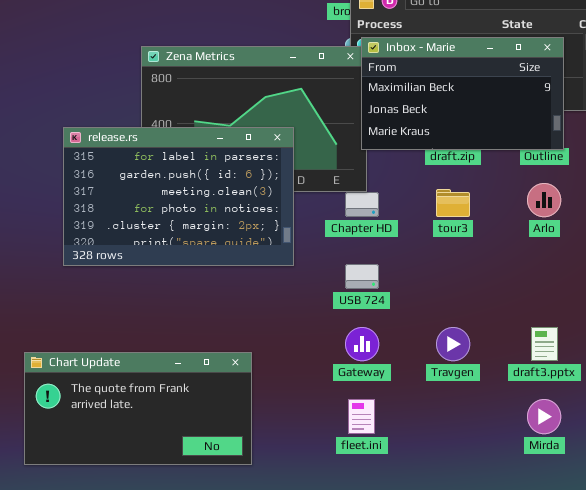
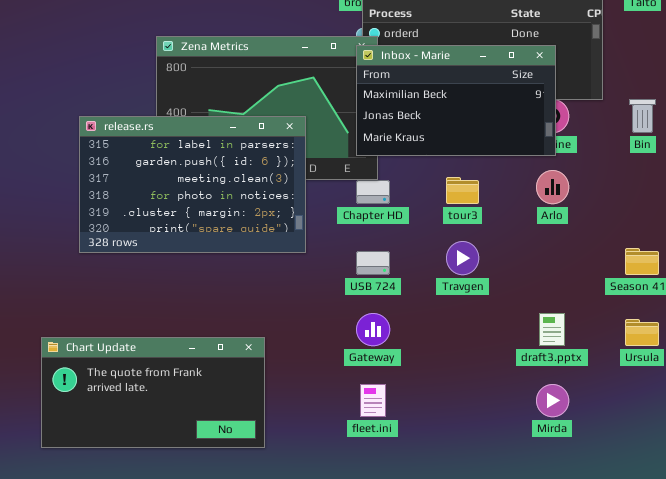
Inbox - Marie: [361,37,564,150] -> [356,45,556,156], moved
Travgen: [436,327,470,361] -> [446,241,479,275], moved

